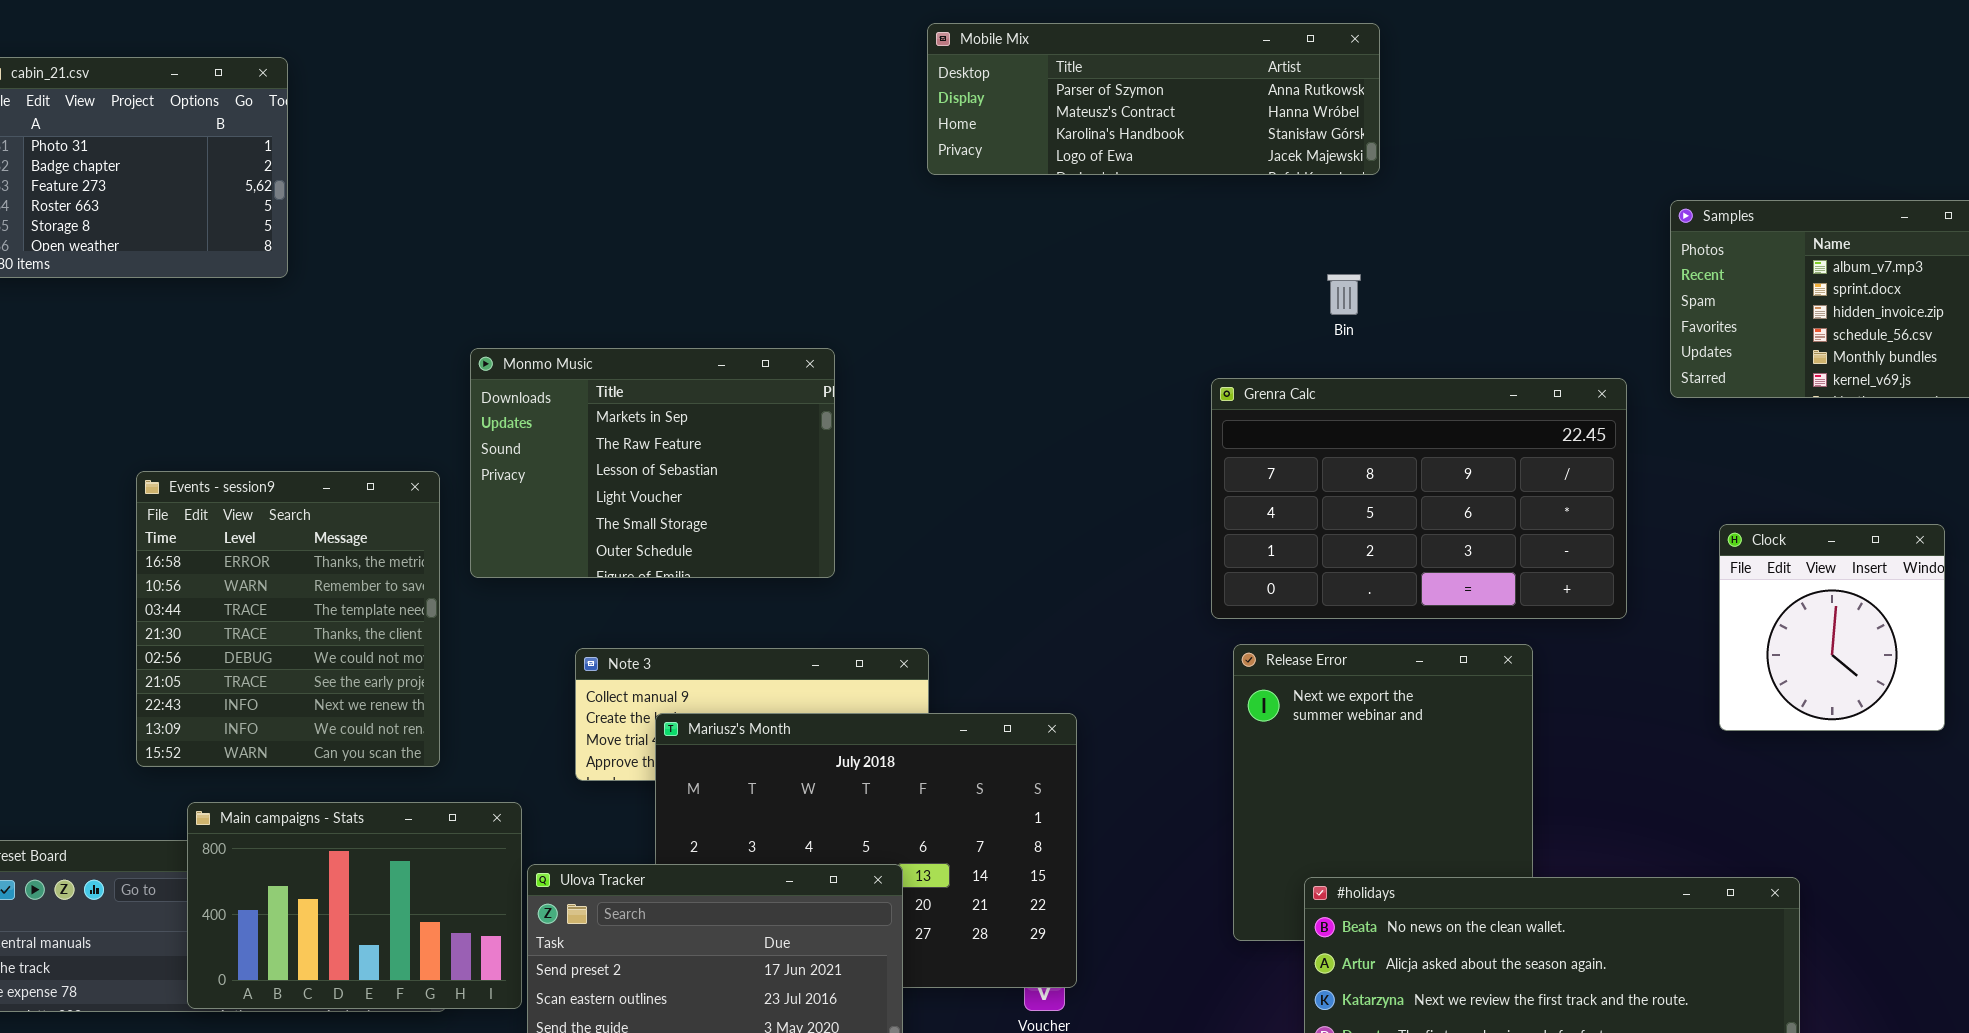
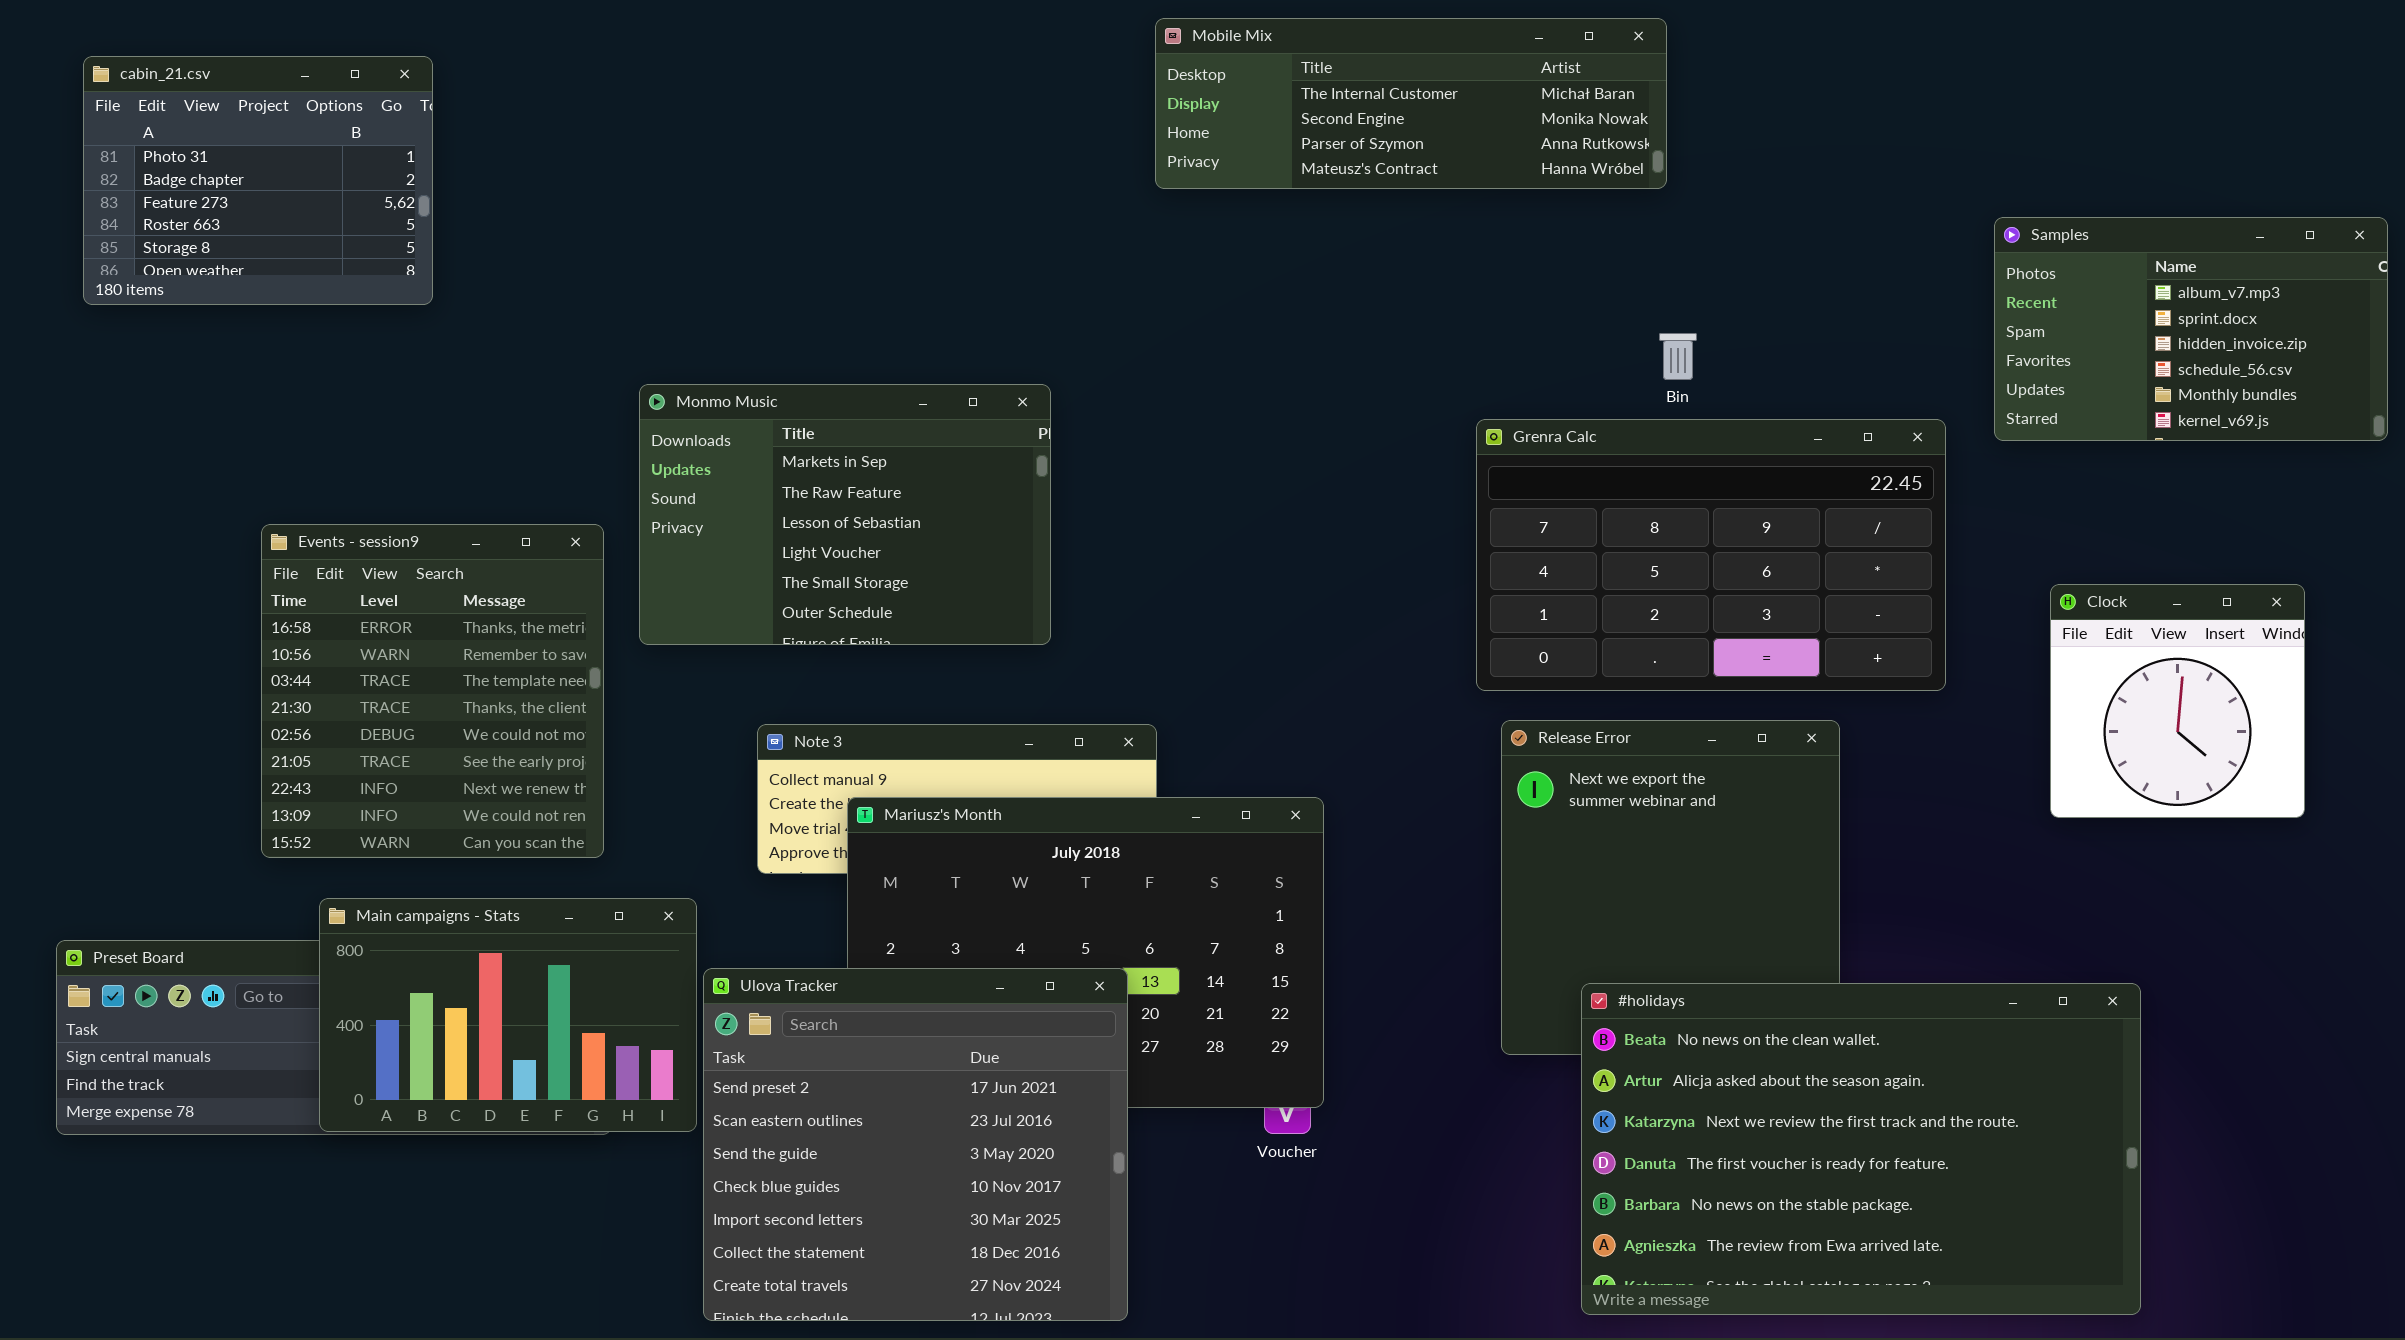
Mobile Mix: [927,23,1380,175] -> [1155,18,1667,189], scrolled up 2 rows
Bin: [1327,274,1361,315] -> [1659,333,1697,380], moved

